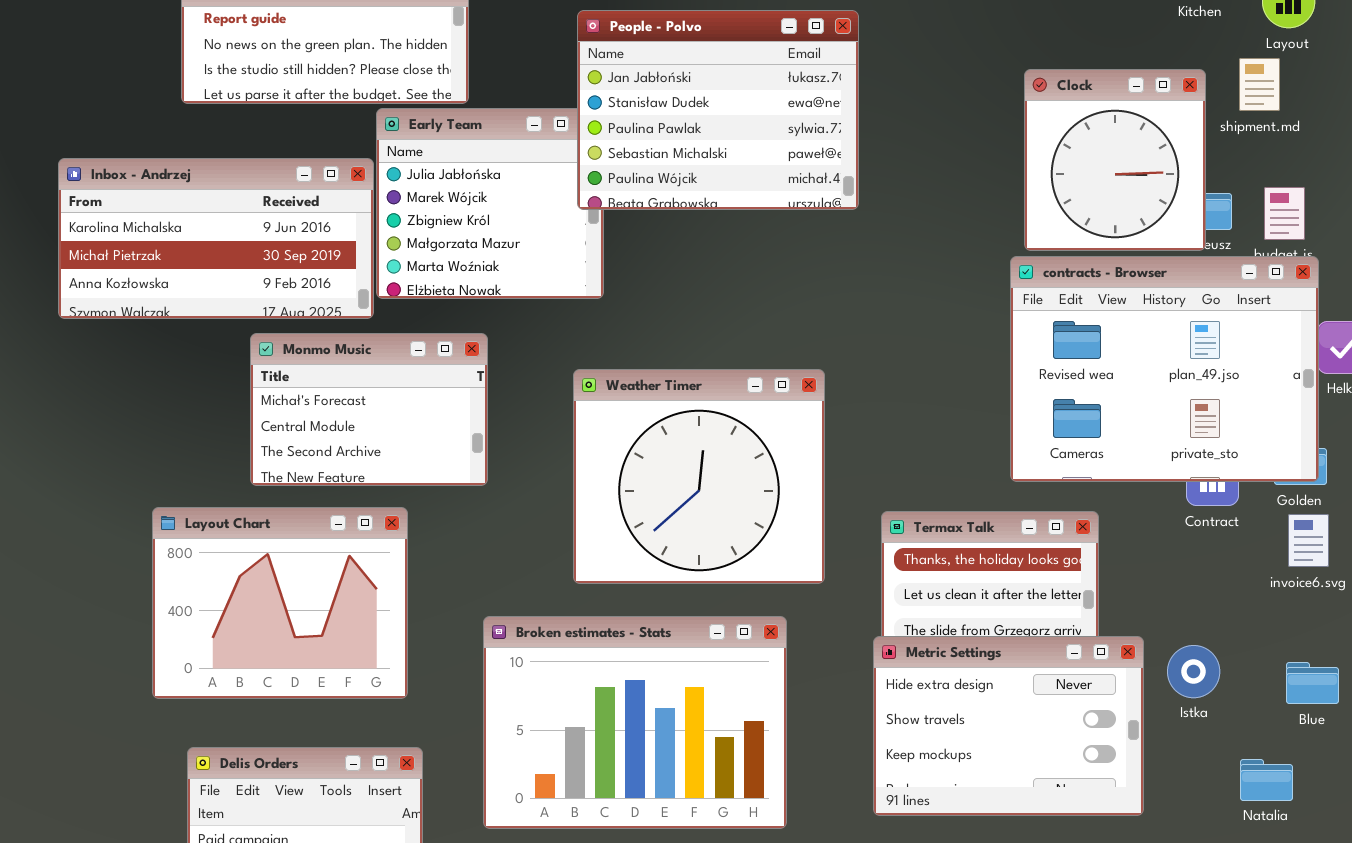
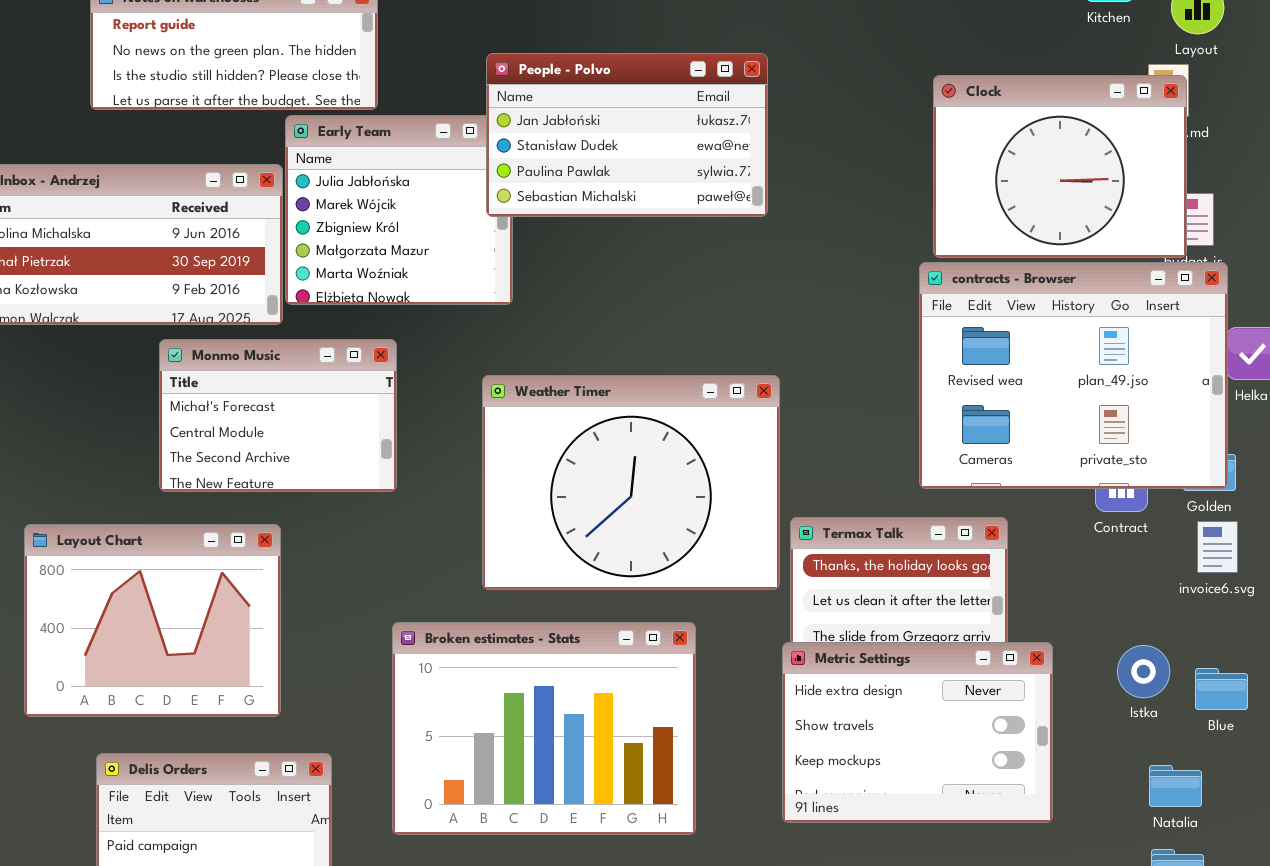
People - Polvo: [577,10,859,210] -> [486,53,768,217], resized
Clock: [1024,69,1206,251] -> [933,75,1187,258], resized
Weather Timer: [573,369,825,584] -> [482,375,780,590], resized
Layout Chart: [152,507,408,699] -> [24,524,281,717], moved
Istka: [1167,645,1220,698] -> [1117,645,1170,698], moved

